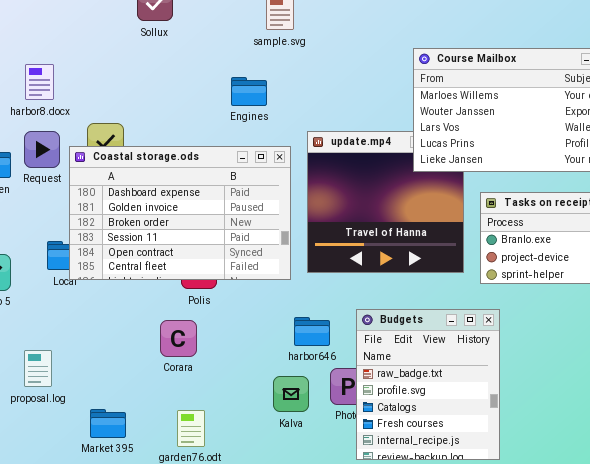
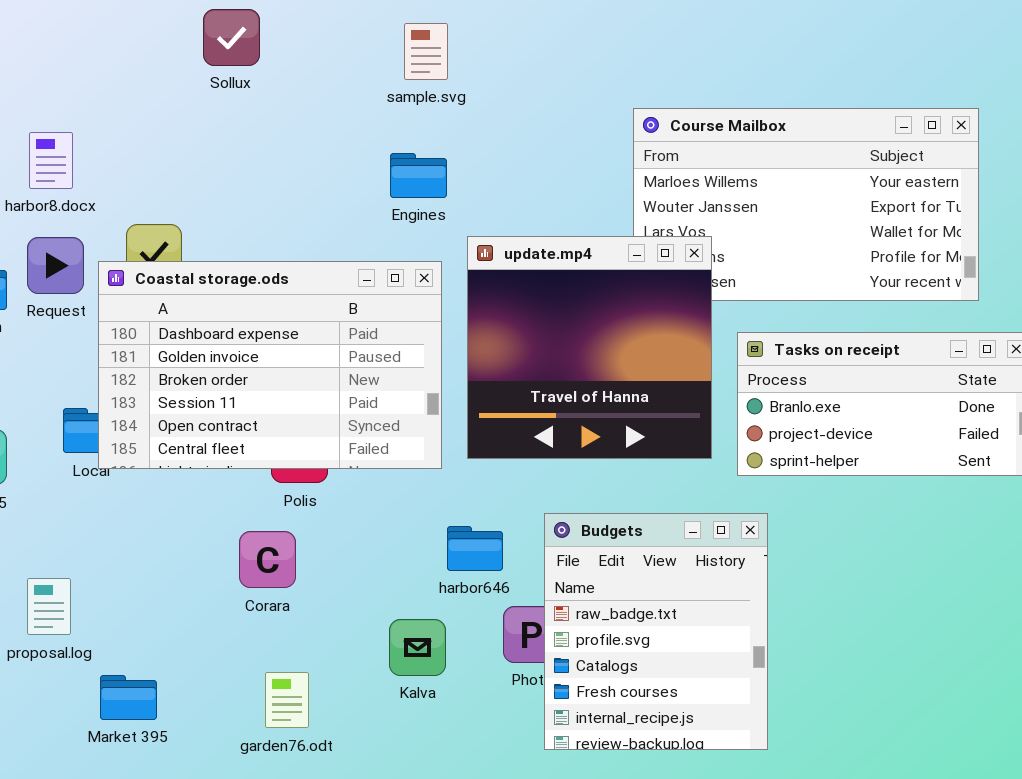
Engines: [231,77,267,106] -> [390,153,447,198], moved
update.mp4: [307,131,464,273] -> [467,236,712,459], raised
Kalva: [273,376,309,412] -> [389,619,446,676], moved
Market 395: [90,409,126,438] -> [100,675,157,720], moved

